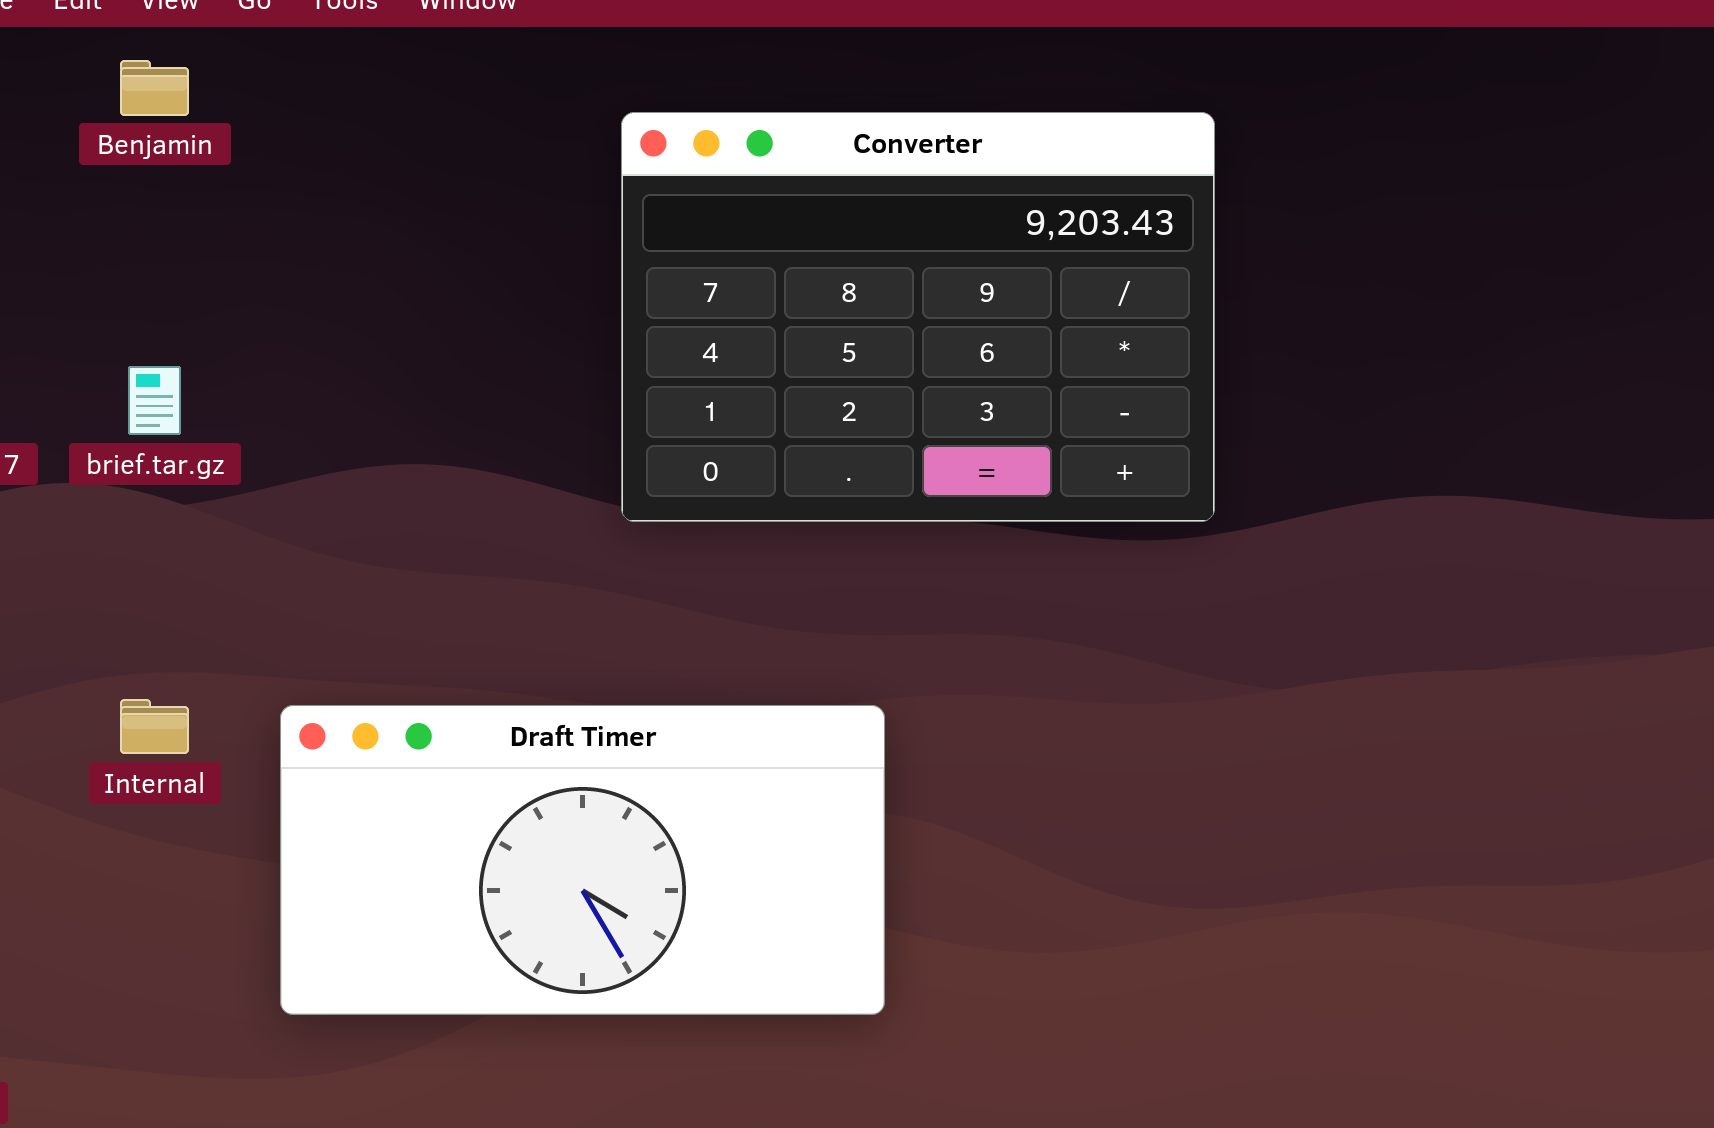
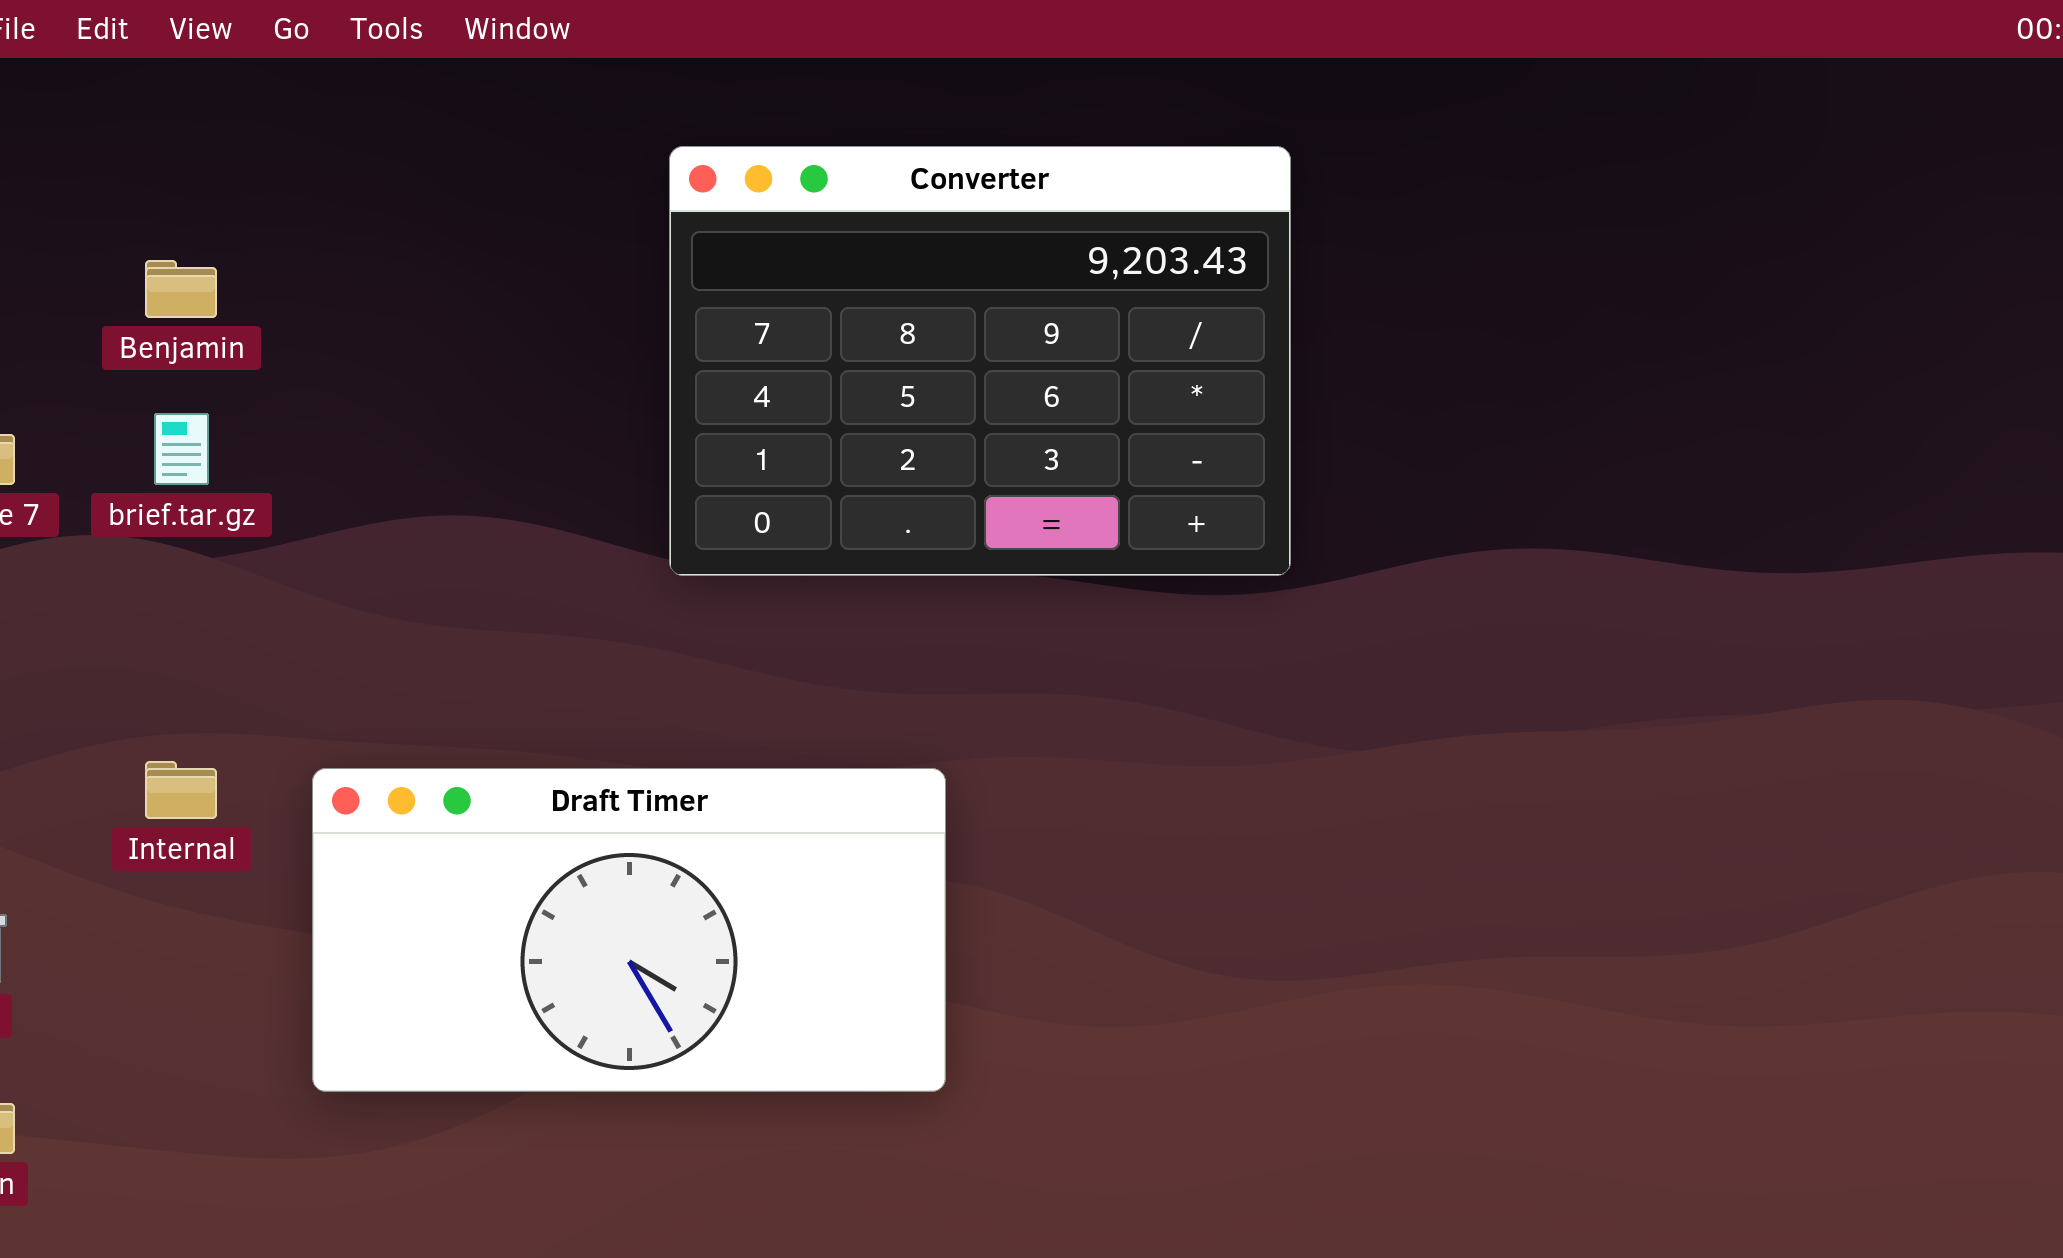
Benjamin: [120,60,189,116] -> [145,260,217,318], moved

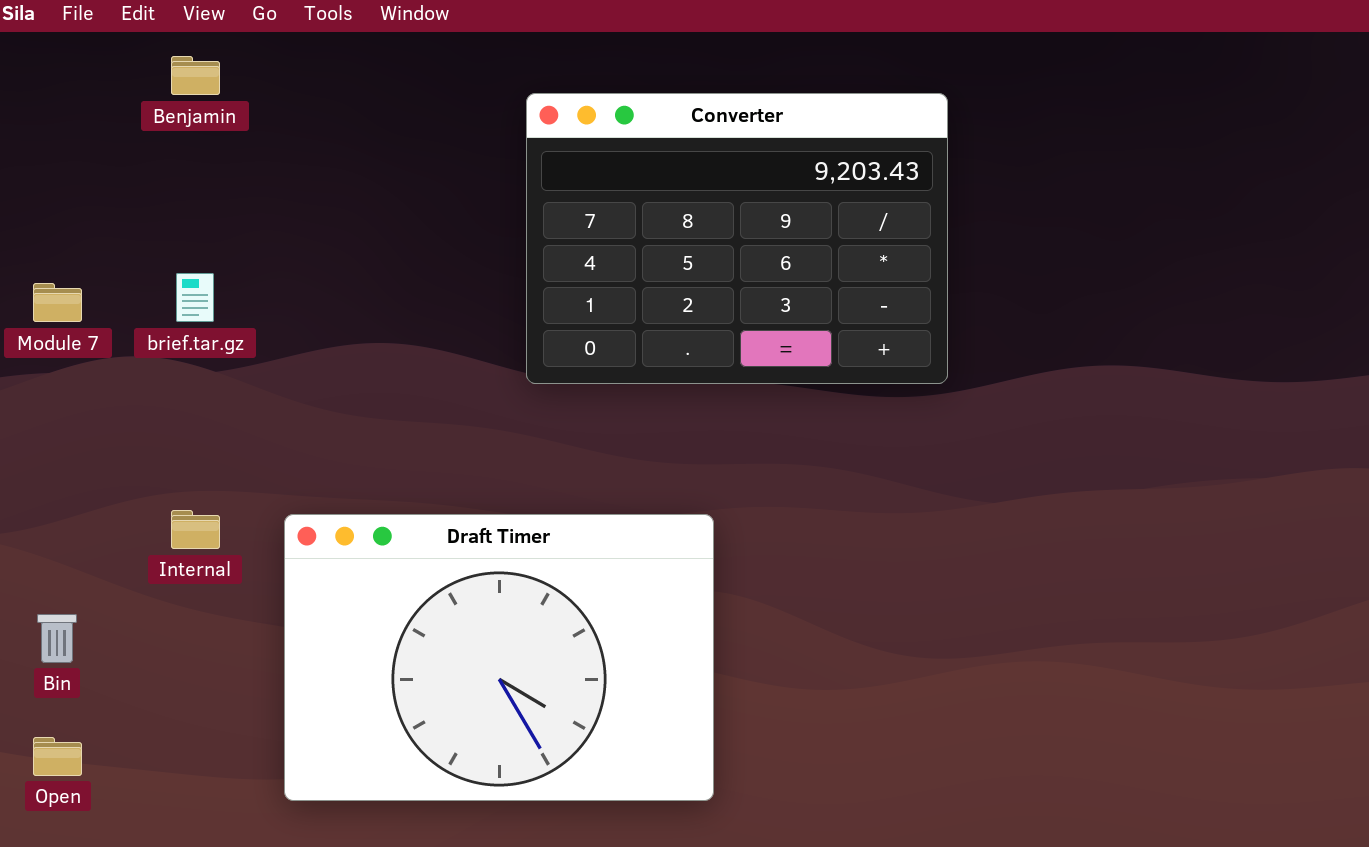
Benjamin: [145,260,217,318] -> [171,56,220,95], moved
Draft Timer: [312,768,946,1092] -> [284,514,714,801], resized

